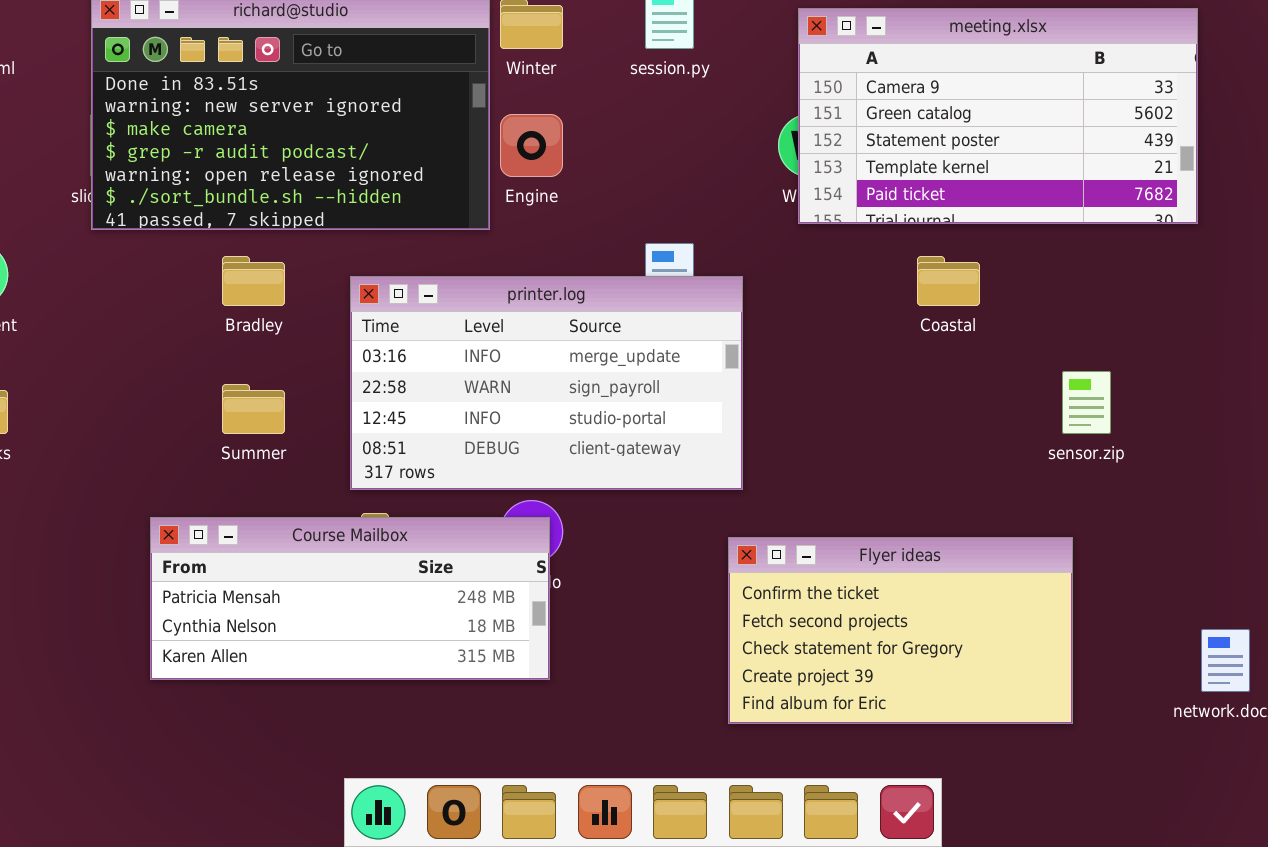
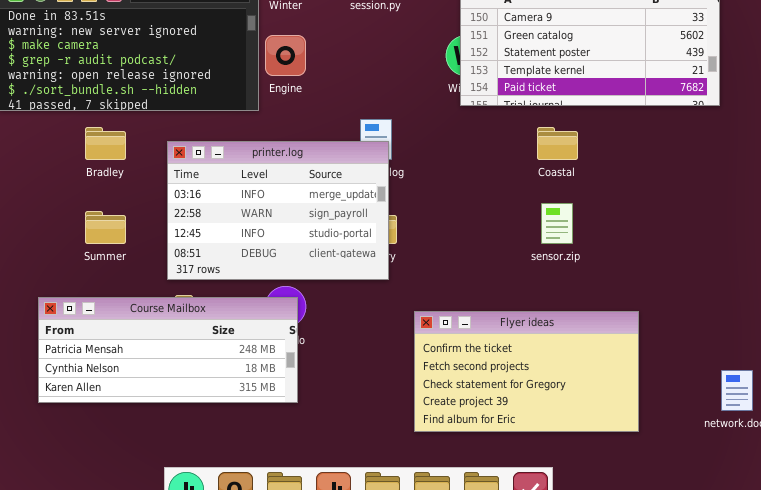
printer.log: [350,276,743,490] -> [167,141,389,280], resized
sensor.zip: [1062,371,1111,434] -> [541,203,573,244], moved

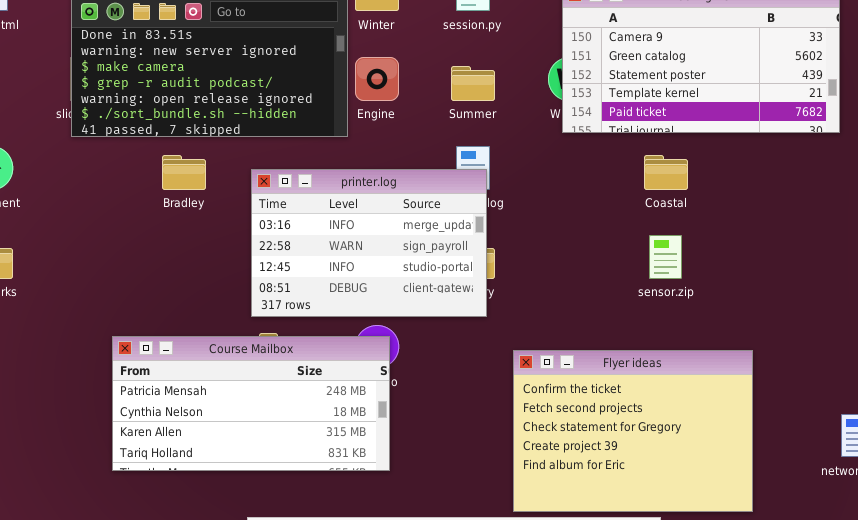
Summer: [85,211,126,244] -> [451,66,495,101], moved
Course Mailbox: [38,297,298,403] -> [112,336,390,471], resized
Flyer ideas: [414,311,639,432] -> [513,350,753,512], resized

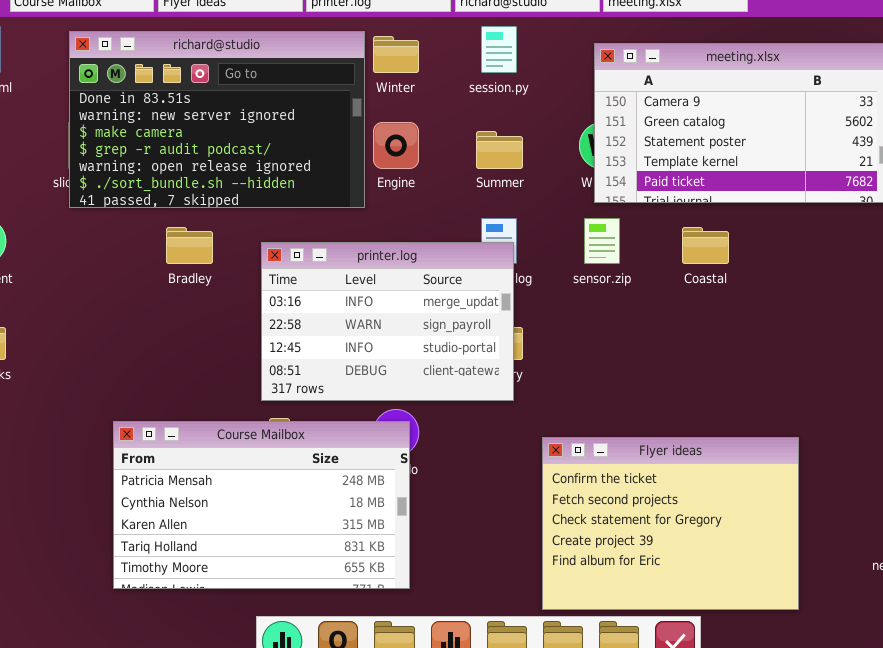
sensor.zip: [649,235,682,279] -> [584,218,620,264], moved
Course Mailbox: [112,336,390,471] -> [113,421,410,589], resized

